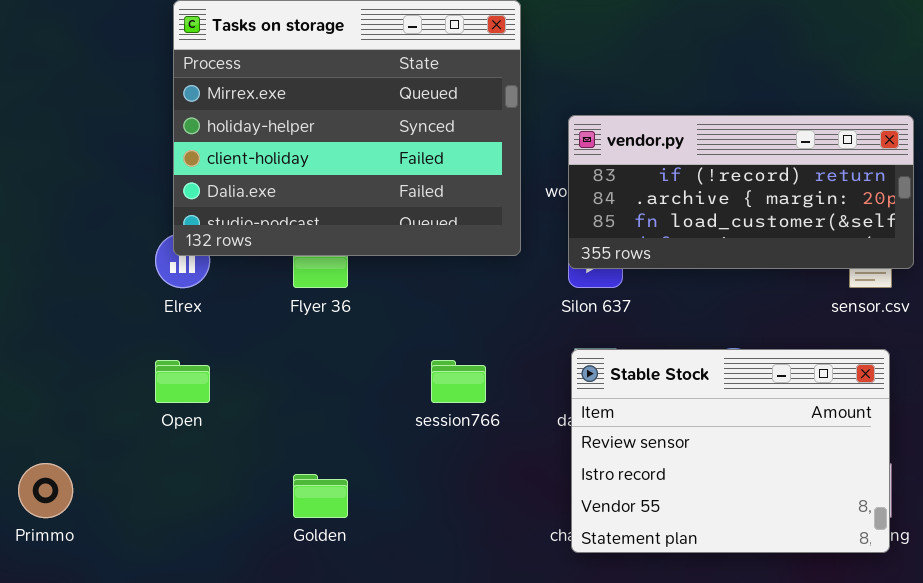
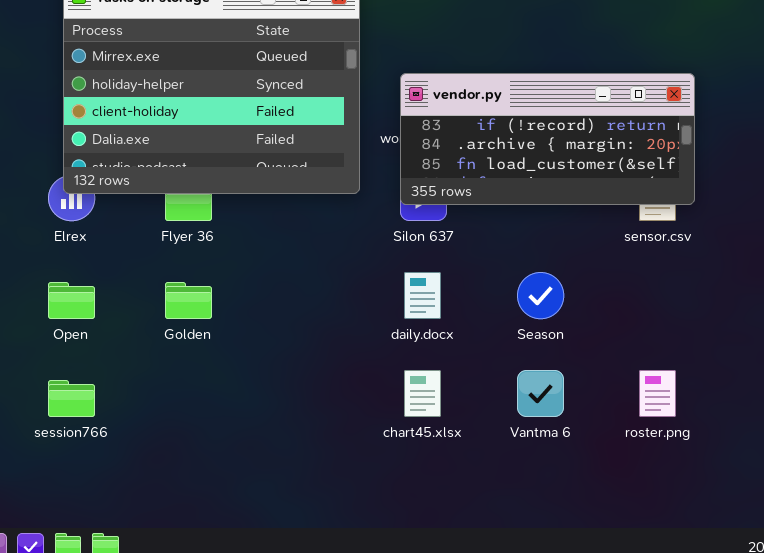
Stable Stock: [571,349,890,553] -> none, closed
session766: [431,360,486,403] -> [48,380,95,417], moved
Golden: [293,474,348,518] -> [165,282,212,319], moved

